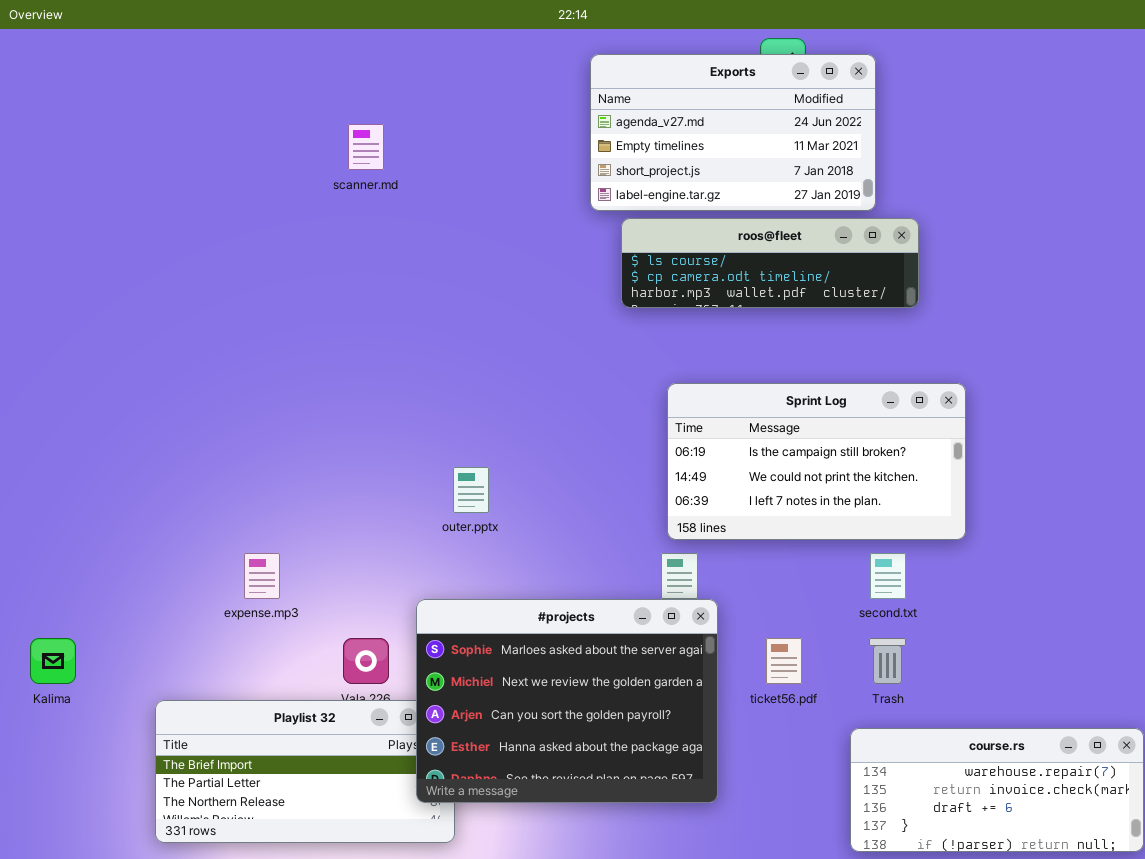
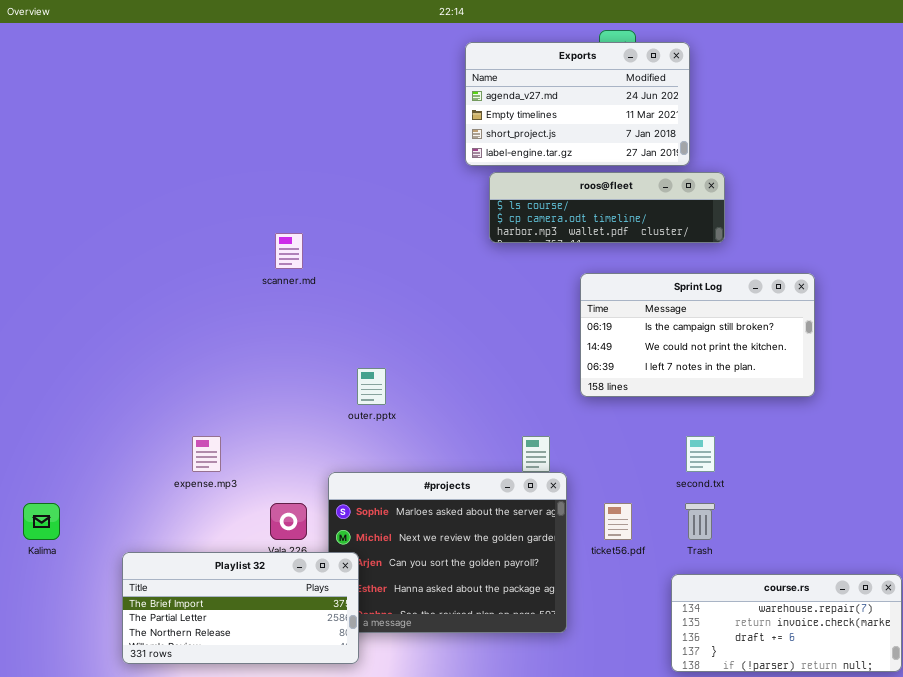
scanner.md: [348,124,384,170] -> [275,233,303,269], moved
Sprint Log: [667,383,966,540] -> [580,273,815,397], moved
Playlist 32: [155,700,455,843] -> [122,552,359,664], raised

